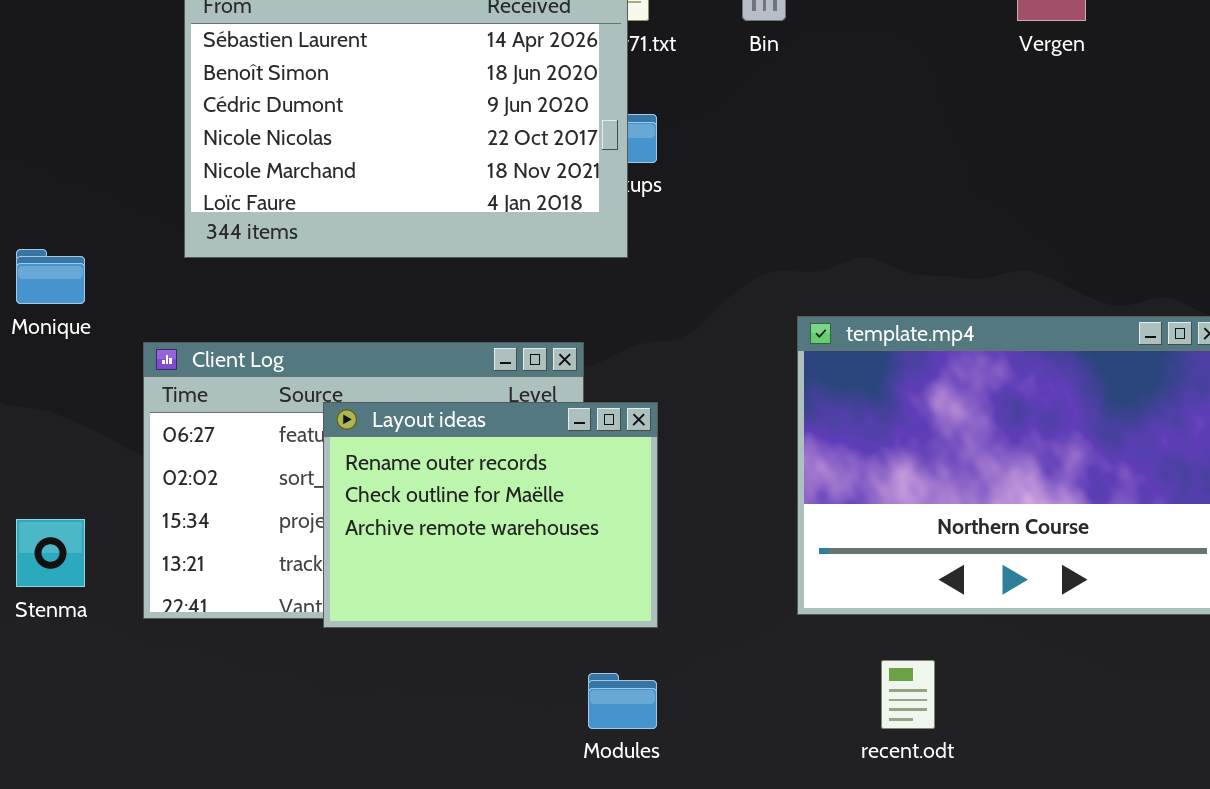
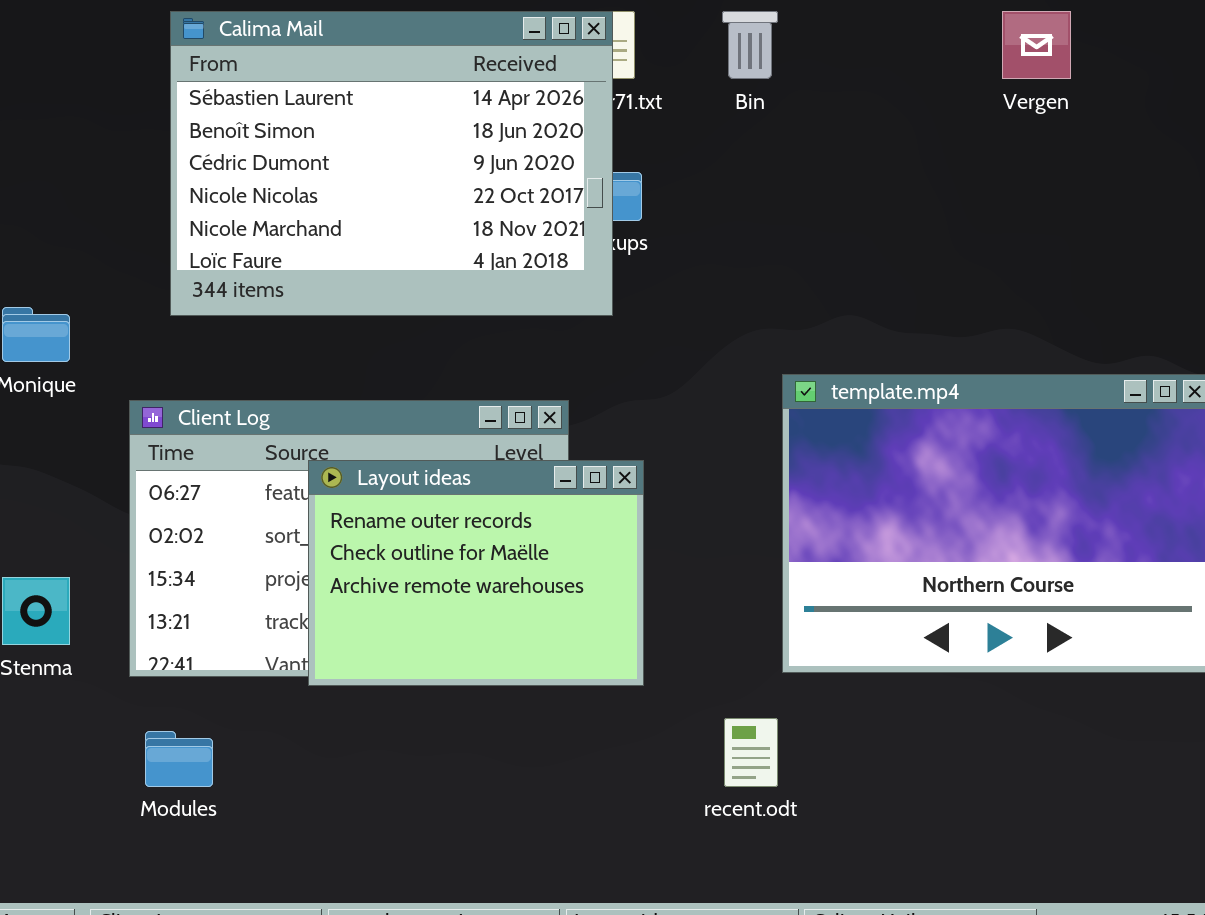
recent.odt: [881,660,935,729] -> [724,718,778,787], moved
Modules: [588,673,657,729] -> [145,731,213,787], moved

